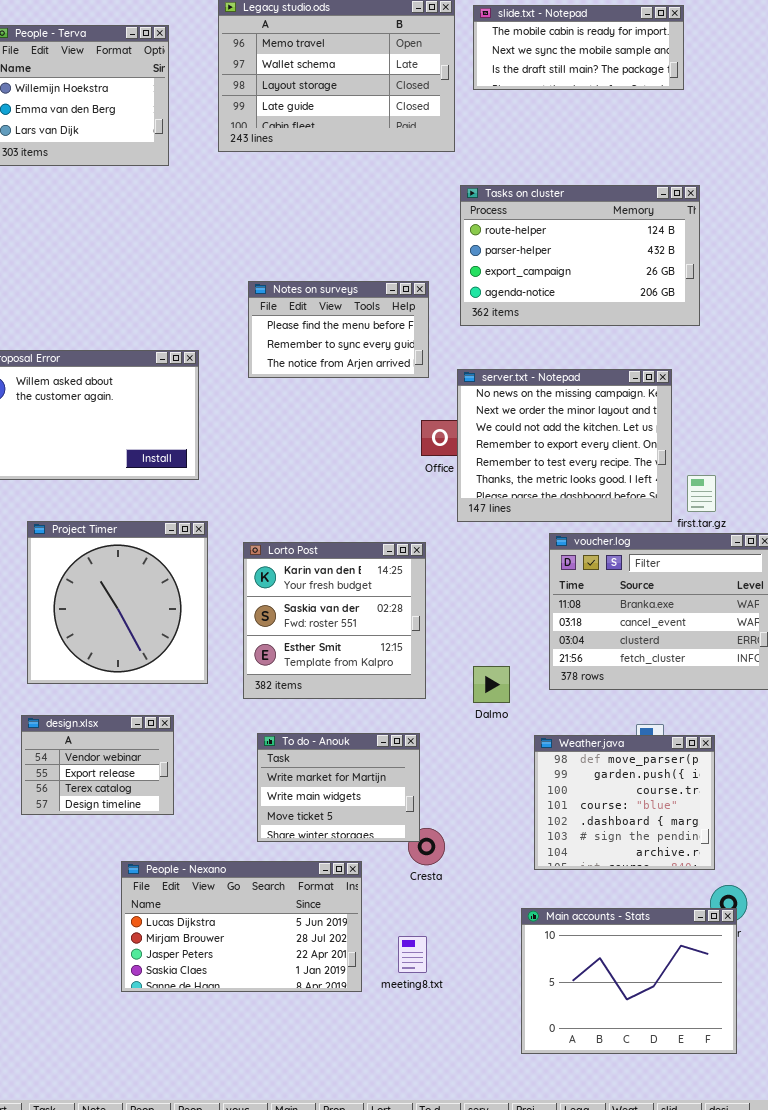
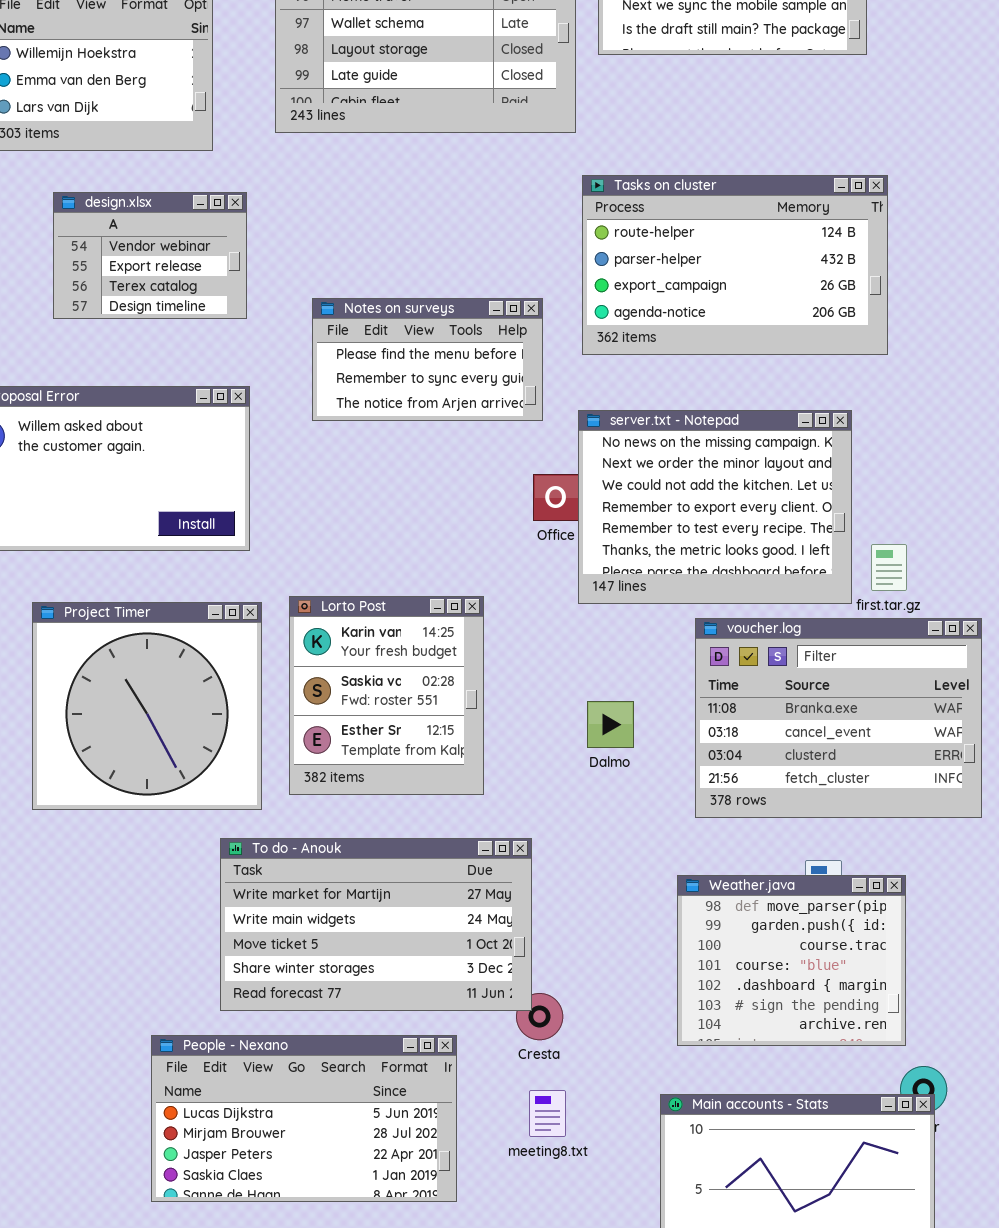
Lorto Post: [243,542,426,699] -> [289,596,484,795], moved, resized
Dalmo: [473,666,510,703] -> [587,701,634,748], moved
design.xlsx: [21,715,174,815] -> [53,192,247,319], moved
To do - Anouk: [257,733,420,842] -> [220,838,532,1011], resized
meeting8.txt: [398,936,427,973] -> [529,1090,566,1137], moved

